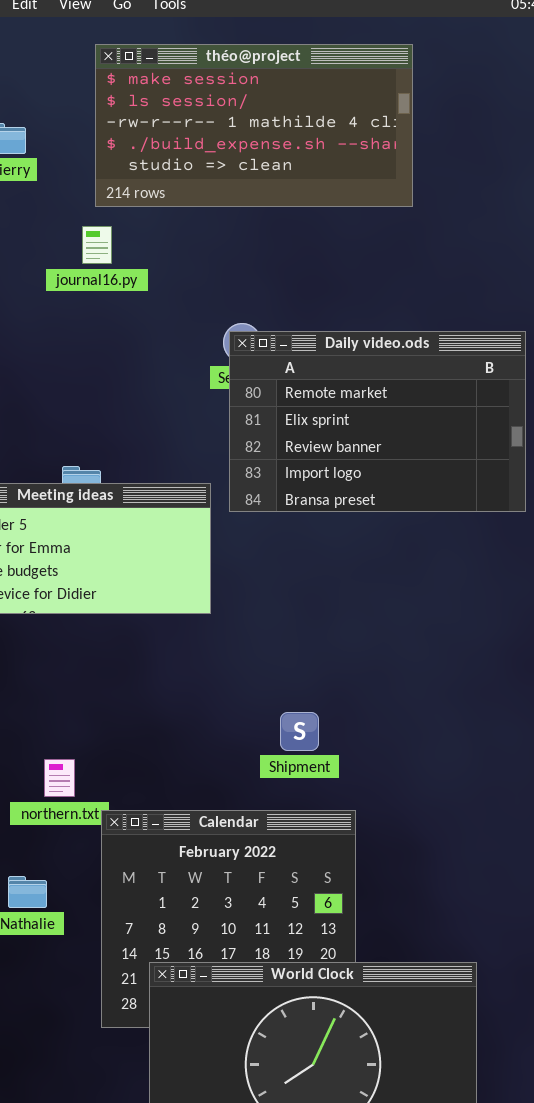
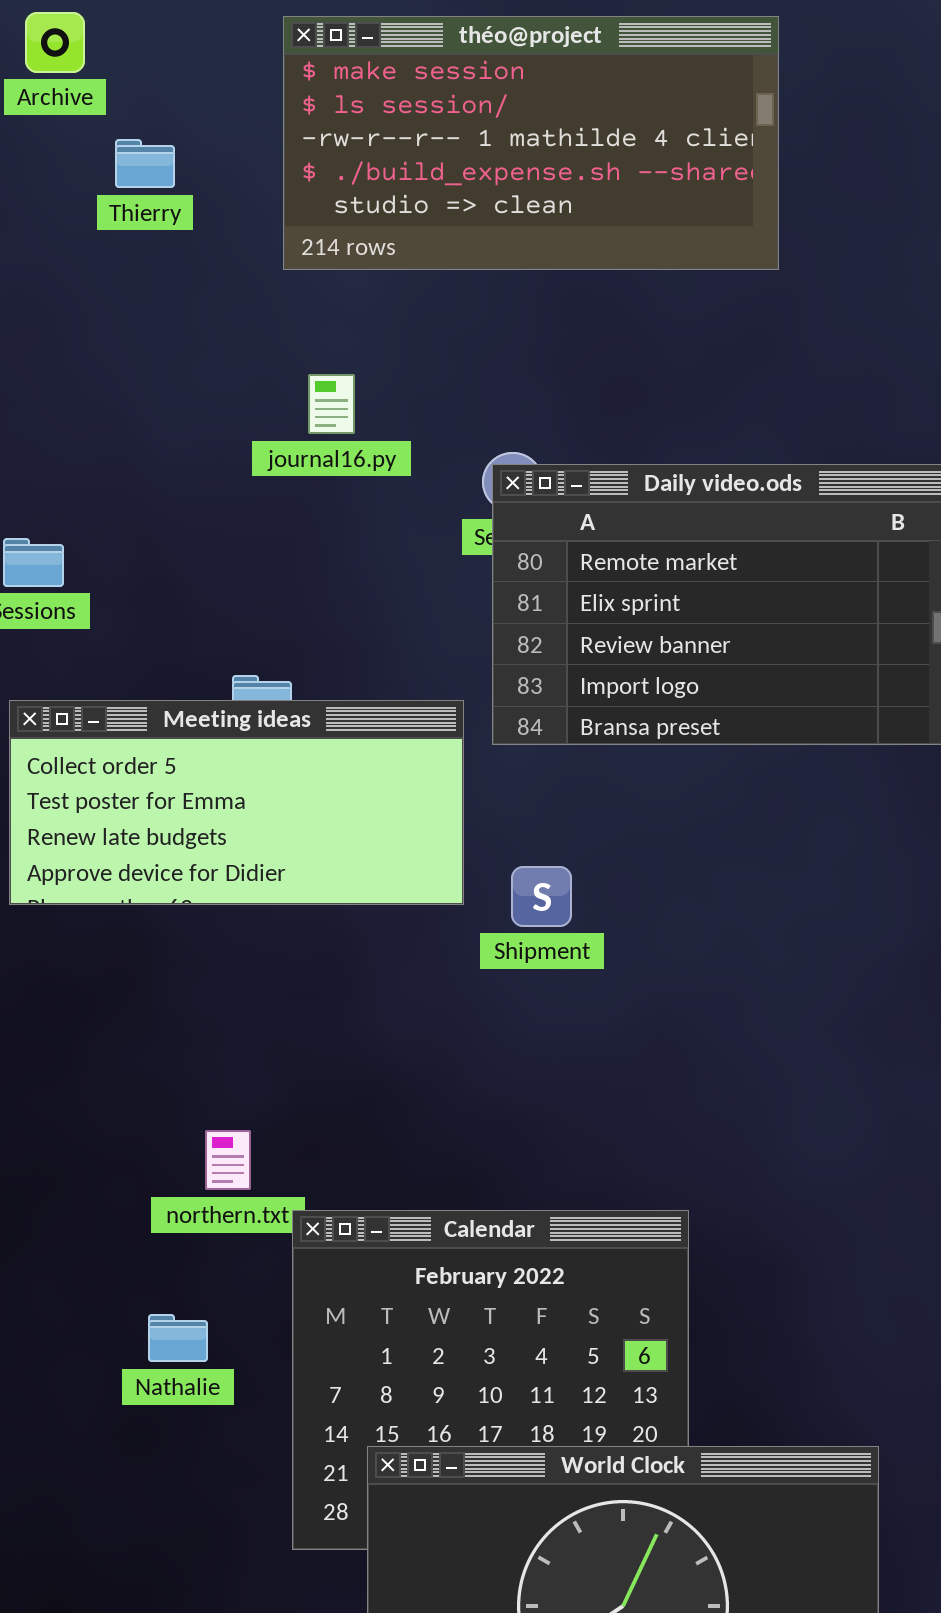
journal16.py: [82,226,112,264] -> [308,374,355,434], moved
Shipment: [280,712,319,751] -> [511,866,572,927], moved

